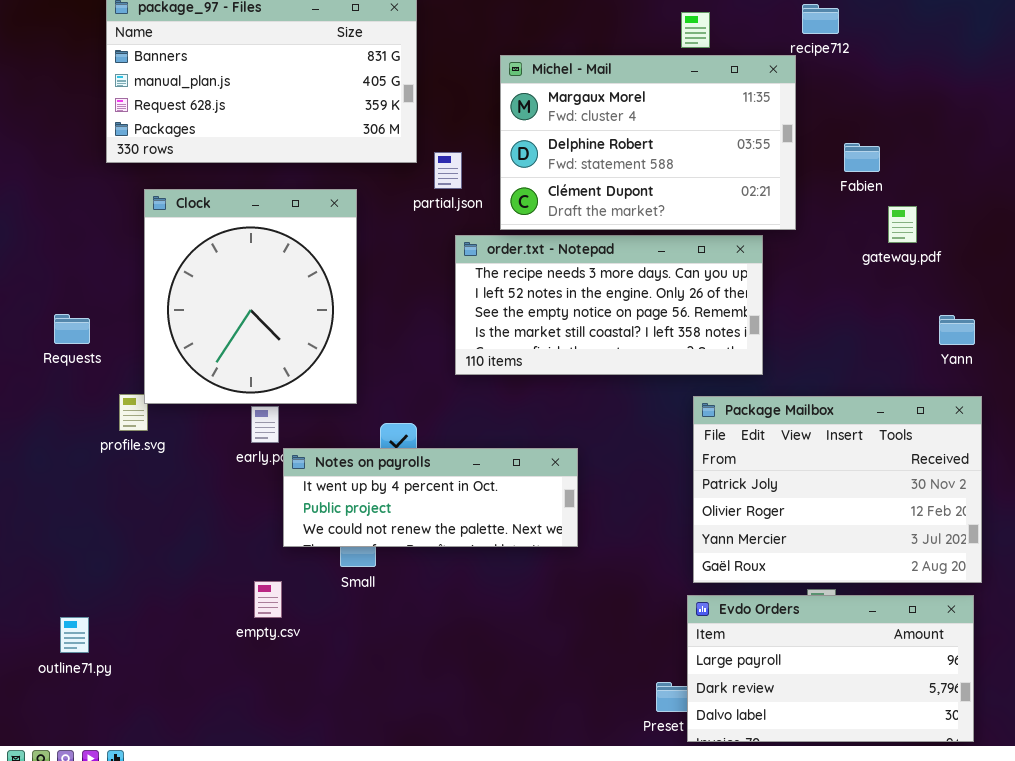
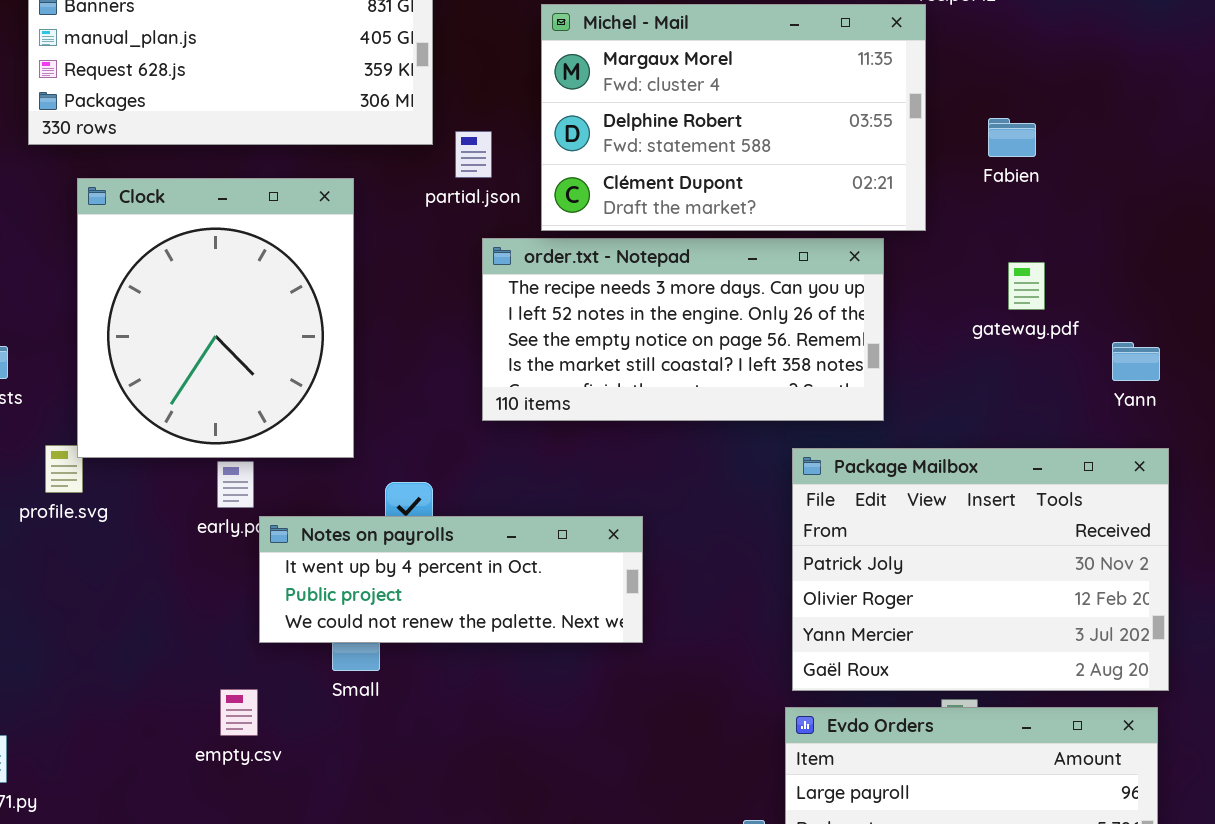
gateway.pdf: [888,206,917,243] -> [1008,262,1045,310], moved

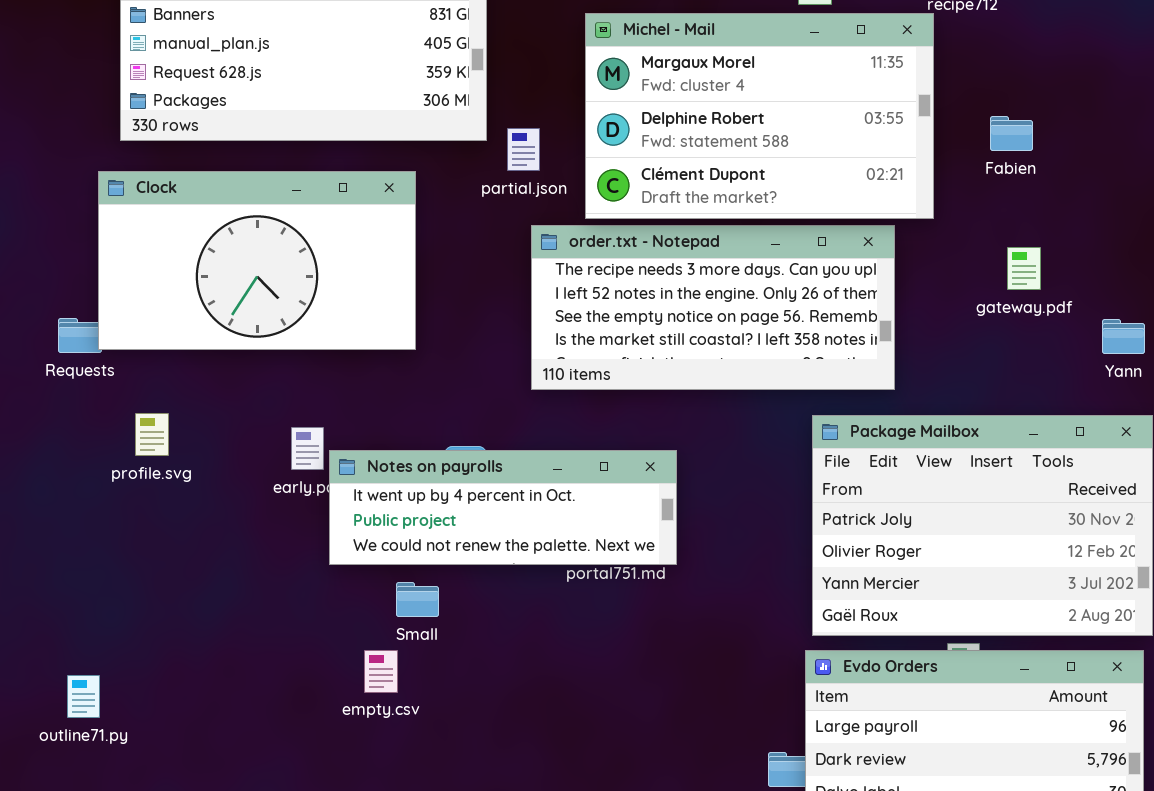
Clock: [77,178,354,458] -> [98,171,416,350], resized
Notes on payrolls: [259,516,643,643] -> [329,450,677,565], moved
empty.csv: [220,689,258,736] -> [364,650,398,693], moved

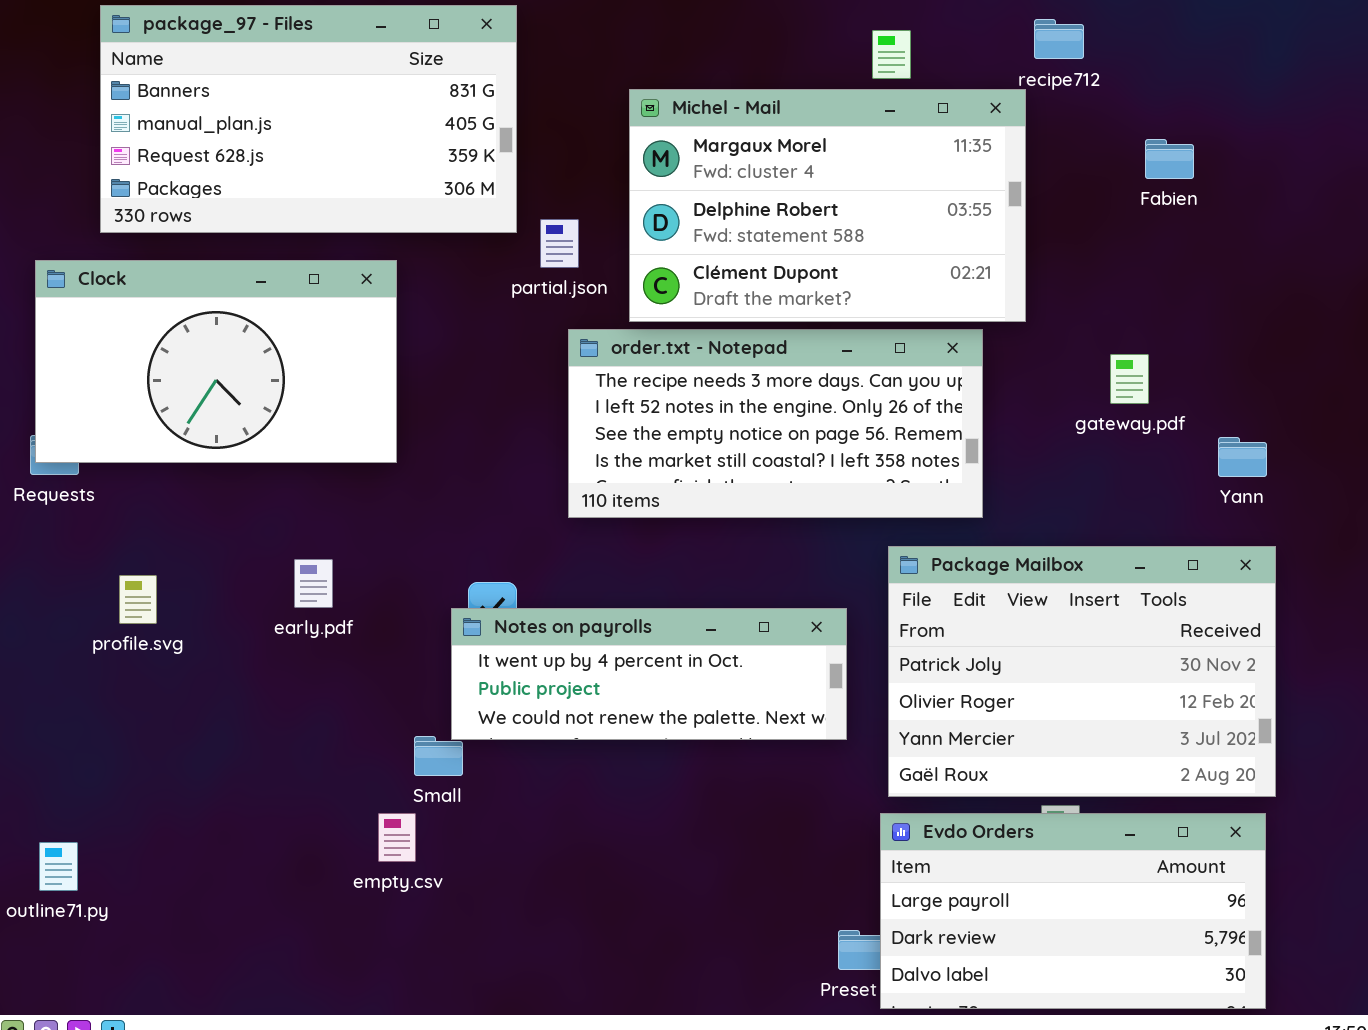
Fabien: [990,116,1033,151] -> [1145,139,1194,179], moved
Clock: [98,171,416,350] -> [35,260,397,463], moved
profile.svg: [135,413,169,456] -> [119,575,157,624], moved
Notes on payrolls: [329,450,677,565] -> [451,608,847,740], moved

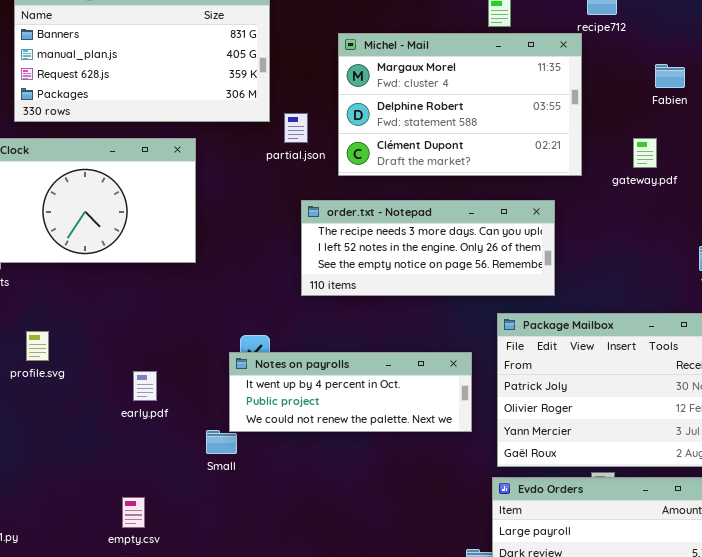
order.txt - Notepad: [568,329,983,518] -> [301,200,555,296], resized
gateway.pdf: [1110,354,1149,404] -> [633,138,657,168], moved
early.pdf: [294,559,333,608] -> [133,371,157,401], moved
empty.csv: [378,813,416,862] -> [122,497,145,528], moved

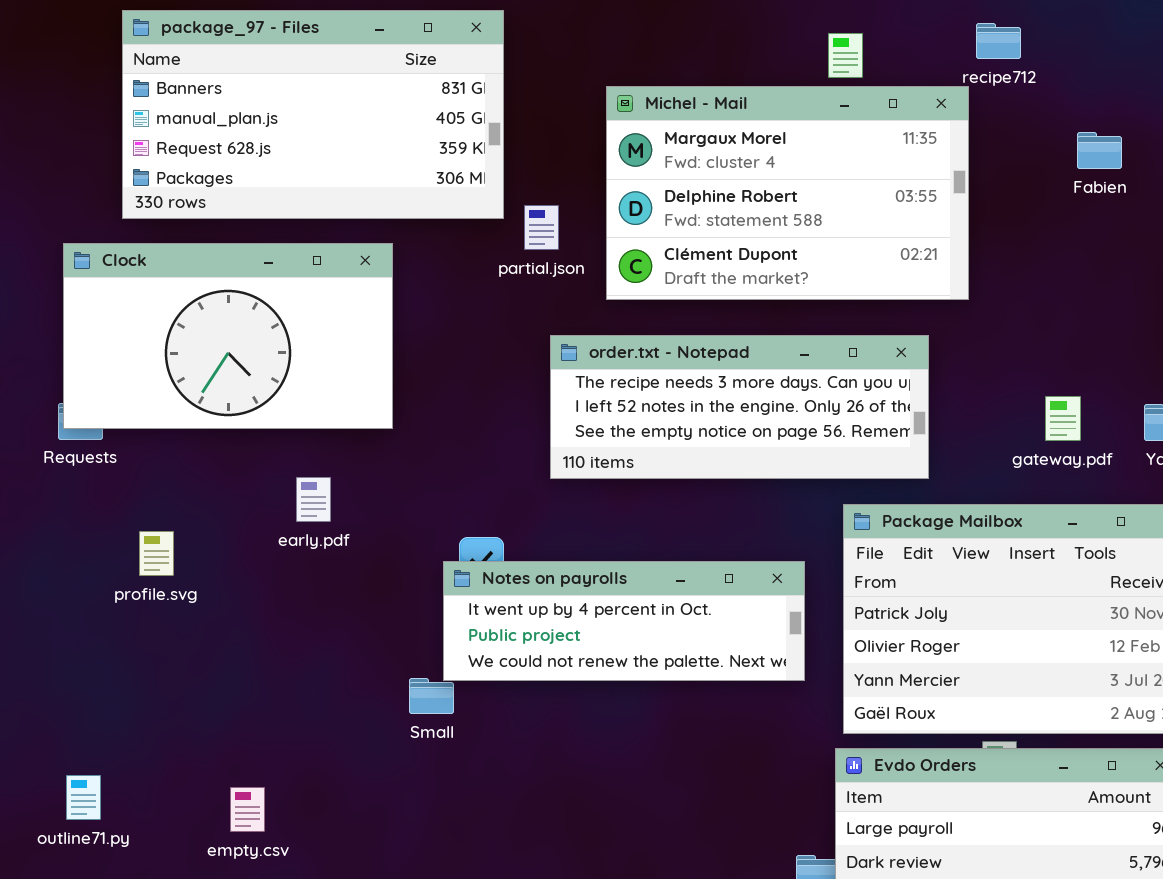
gateway.pdf: [633,138,657,168] -> [1045,396,1081,441], moved
early.pdf: [133,371,157,401] -> [296,477,331,522], moved
empty.csv: [122,497,145,528] -> [230,787,265,832], moved

